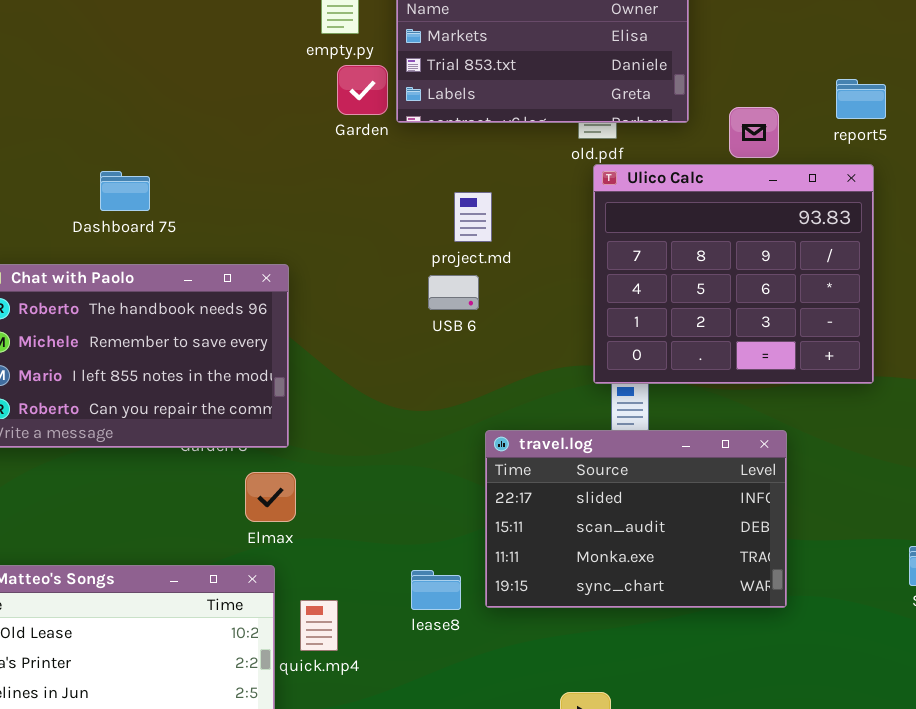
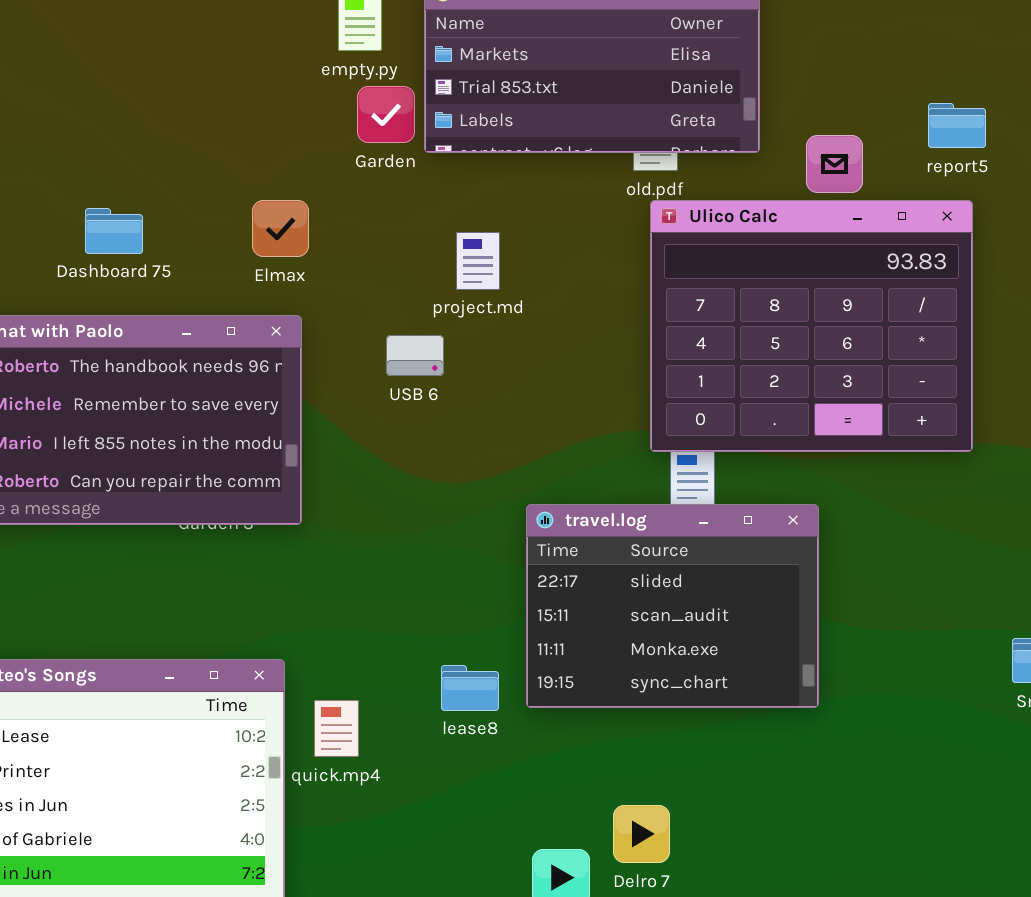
project.md: [454,192,492,242] -> [456,232,500,290], moved
USB 6: [428,275,479,310] -> [386,335,444,376], moved
travel.log: [485,430,787,608] -> [526,504,819,708], resized
Elmax: [245,472,296,522] -> [252,200,309,257], moved

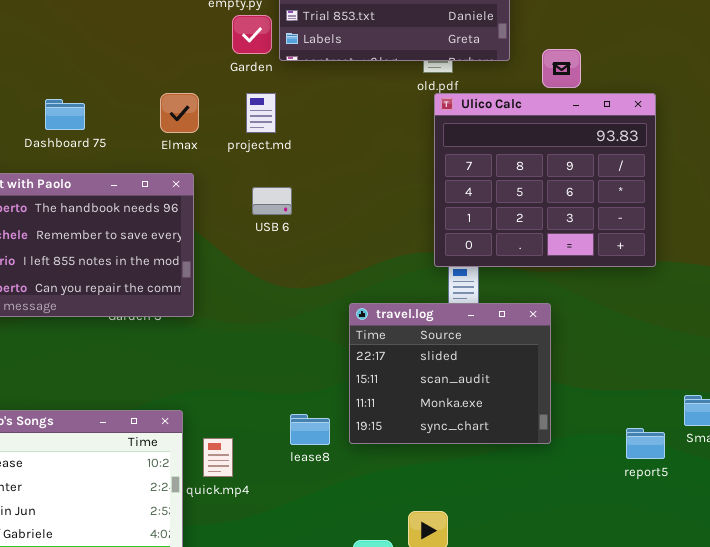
report5: [928,103,986,148] -> [626,428,665,459], moved
project.md: [456,232,500,290] -> [246,93,276,133], moved

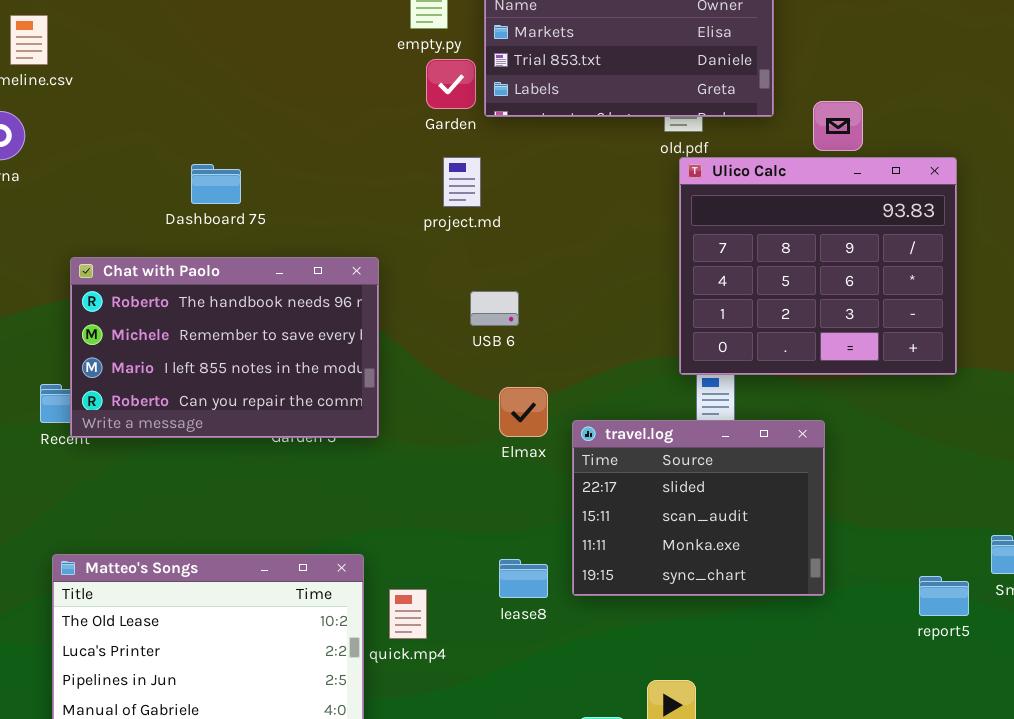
Elmax: [160,93,199,133] -> [499,387,548,437], moved
USB 6: [252,187,292,215] -> [470,291,519,326], moved

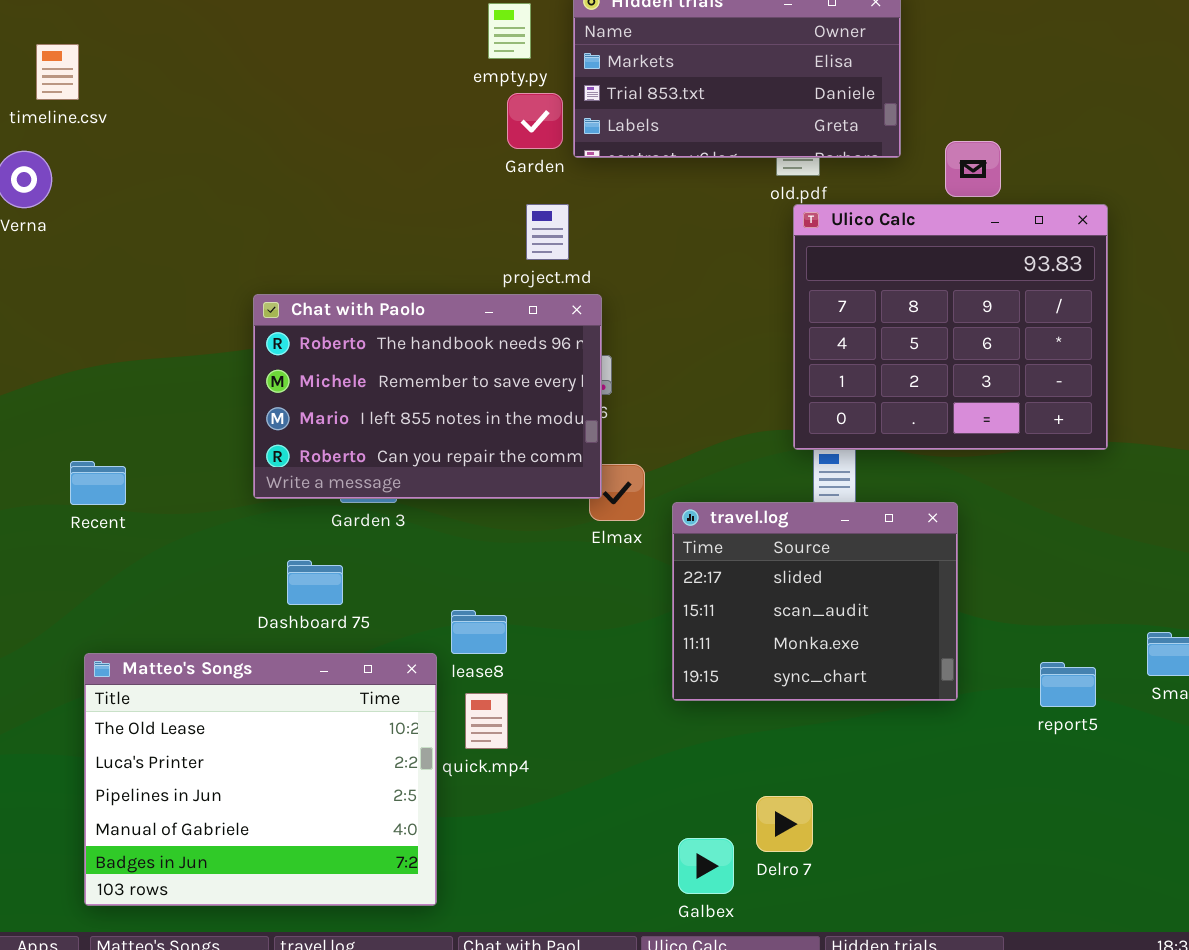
Dashboard 75: [191,164,241,204] -> [287,560,343,605], moved
Chat with Paolo: [70,257,379,438] -> [253,294,602,499], moved
lease8: [499,559,548,598] -> [451,610,507,654], moved
report5: [919,576,969,616] -> [1040,662,1096,707], moved

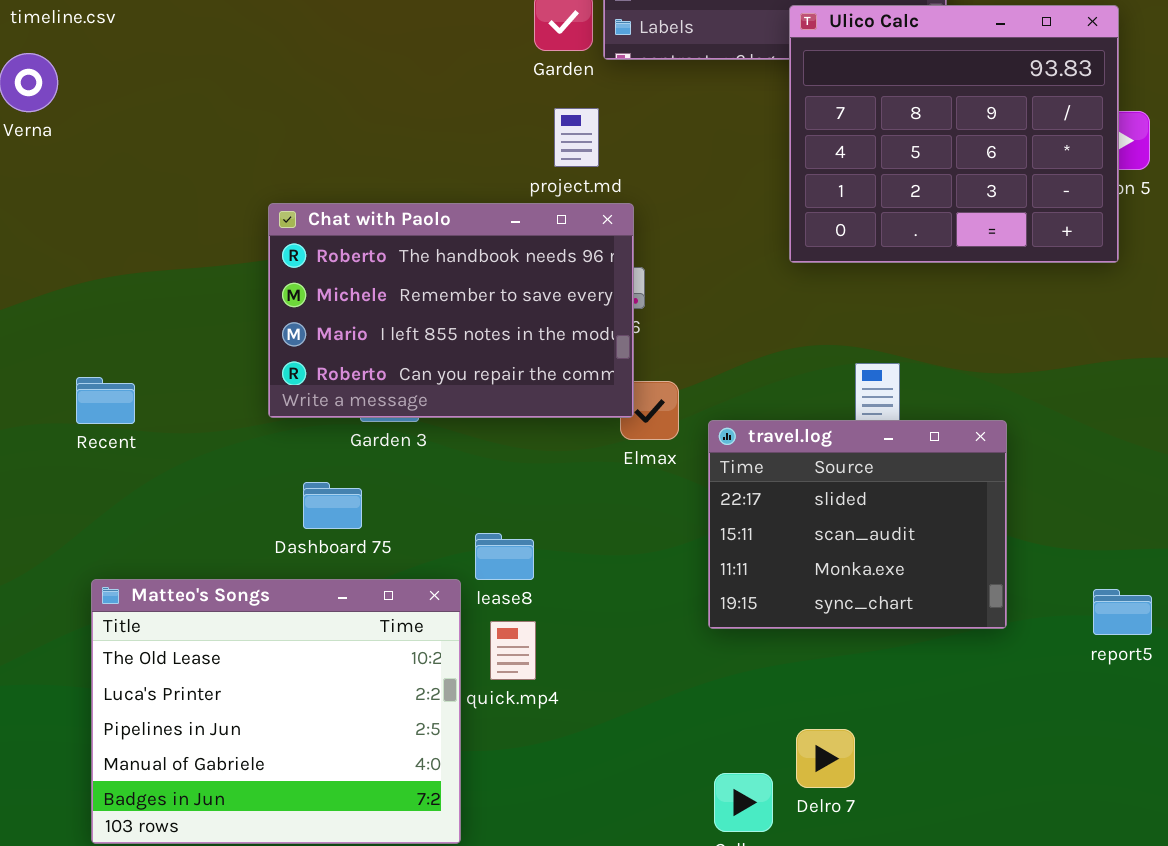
Ulico Calc: [793,204,1108,450] -> [789,5,1119,263], moved

